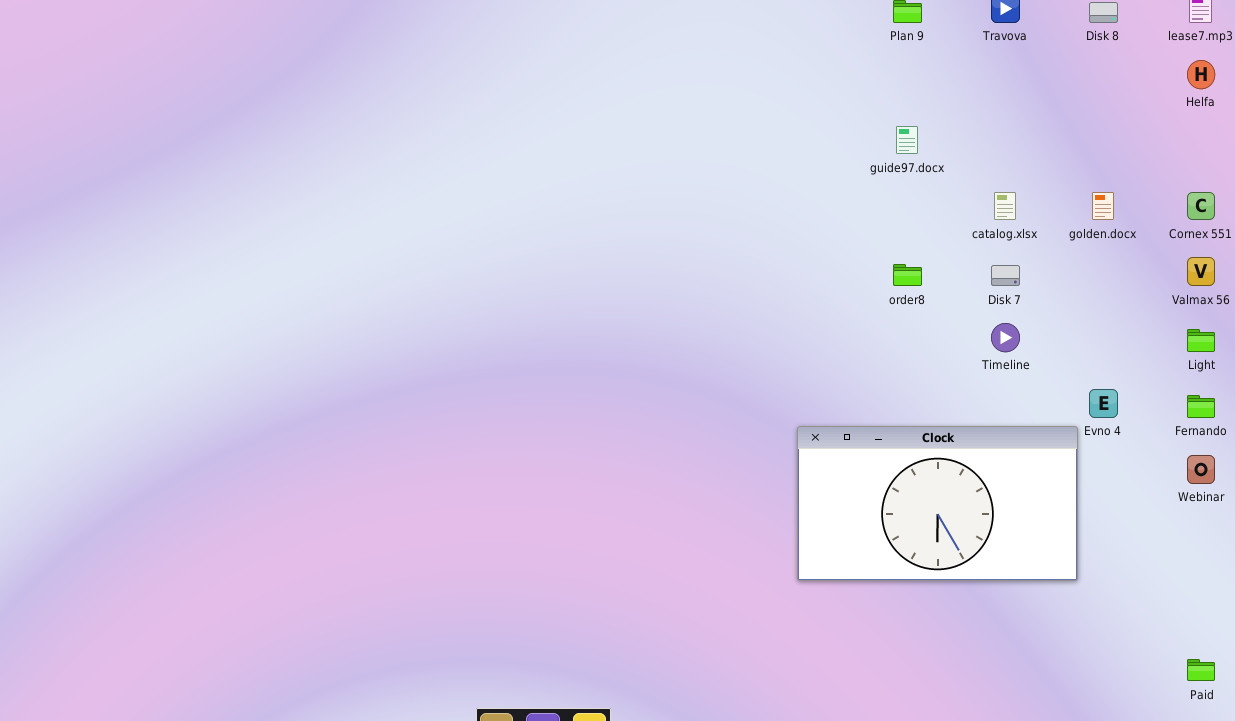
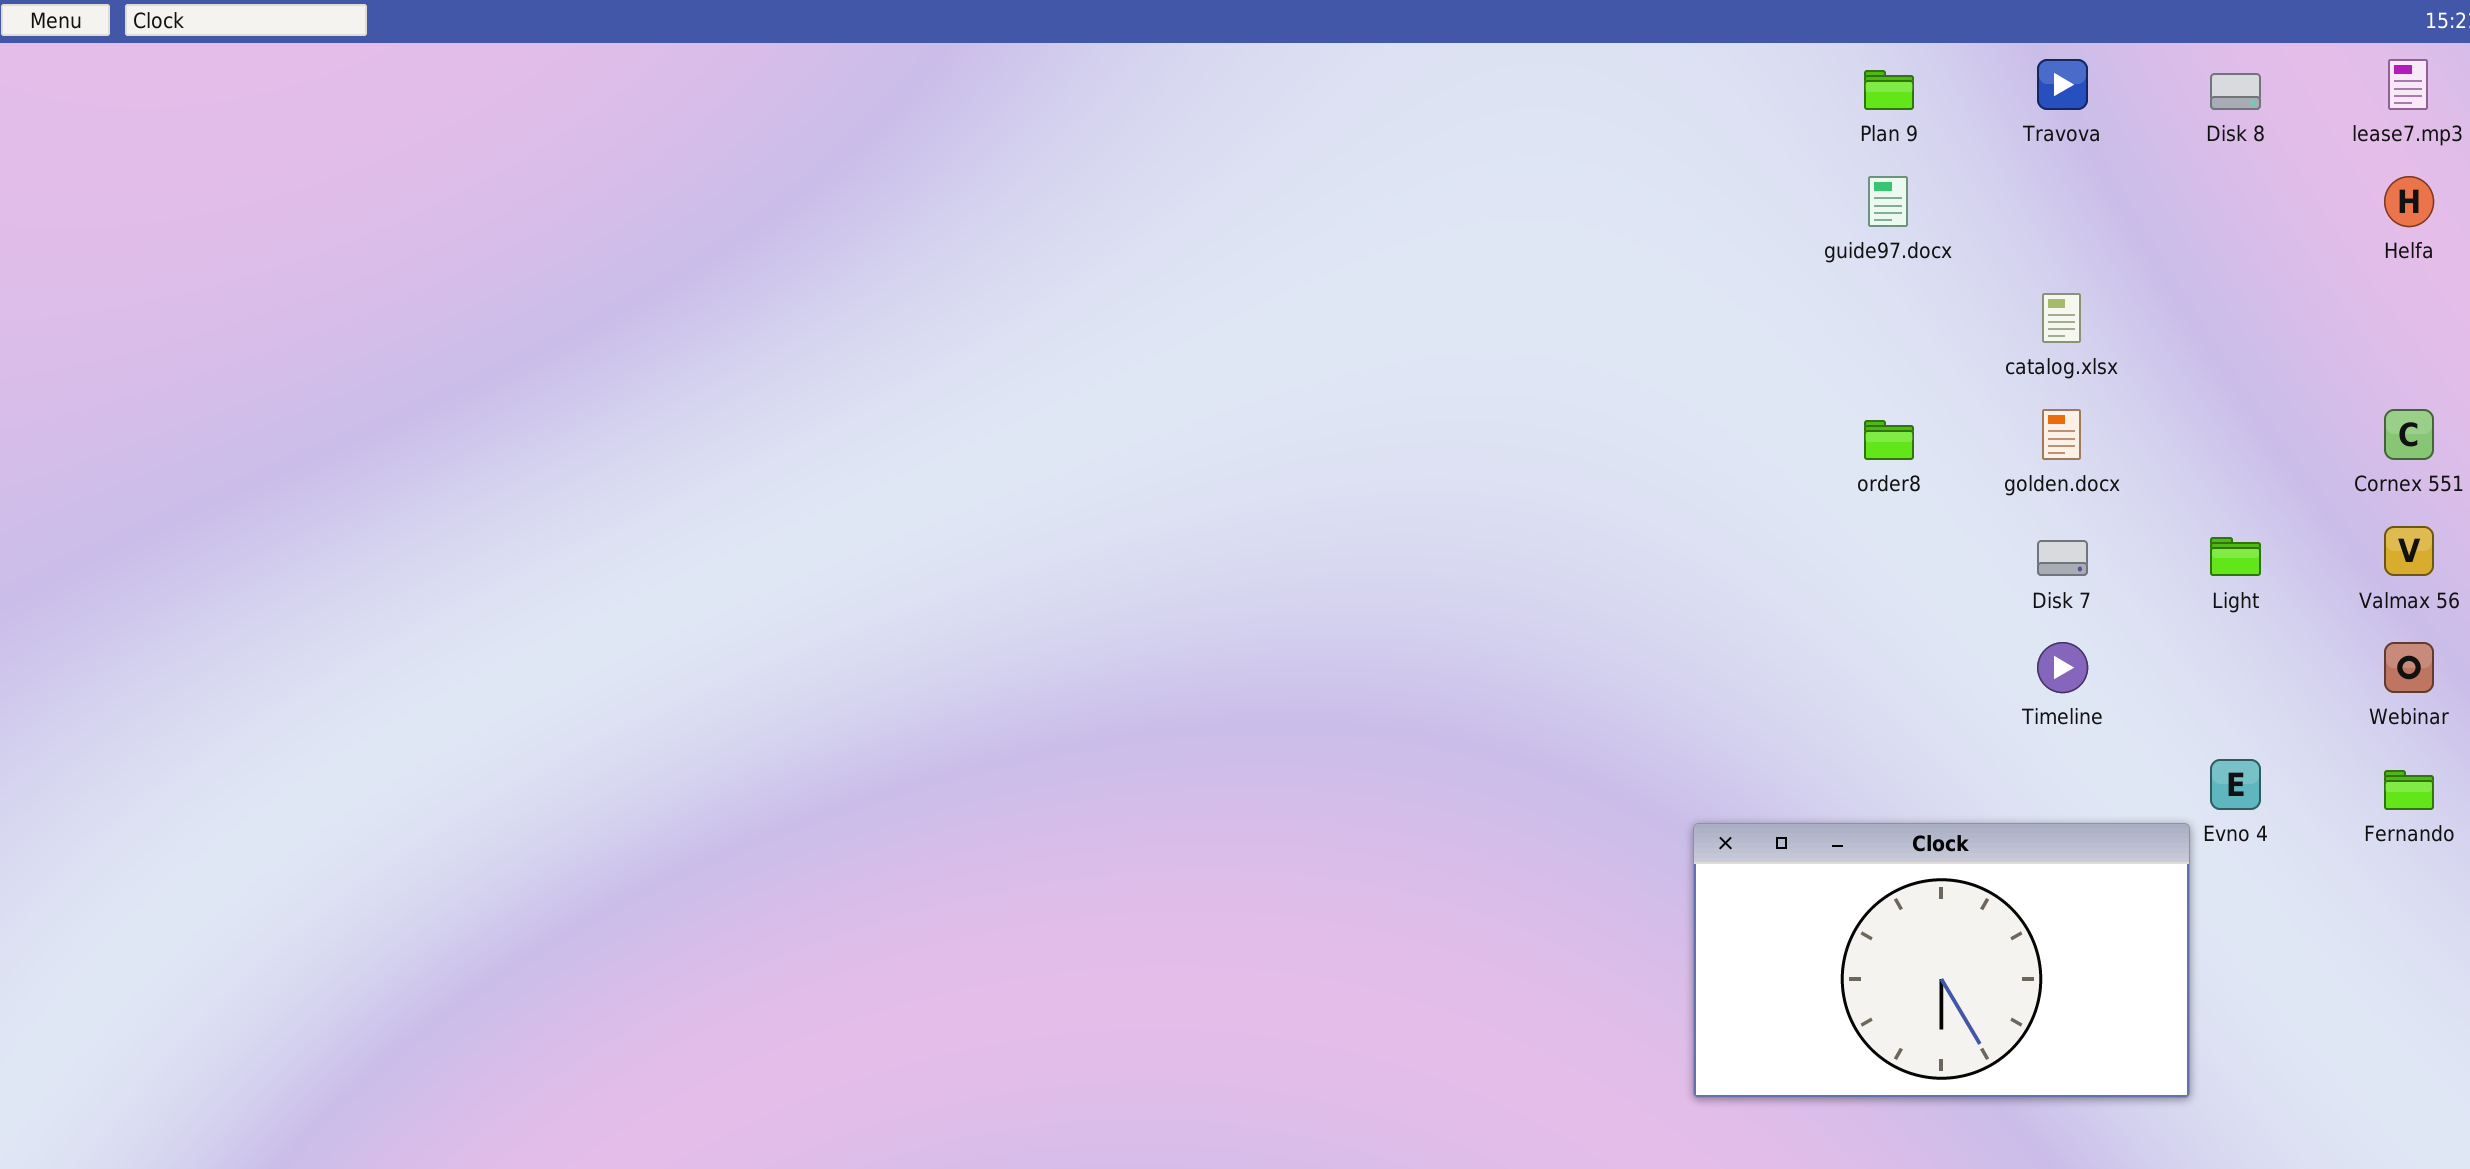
guide97.docx: [896,126,918,154] -> [1868,176,1908,227], moved
catalog.xlsx: [994,192,1016,220] -> [2042,293,2081,343], moved
golden.docx: [1092,192,1114,220] -> [2042,409,2081,460], moved
order8: [893,264,922,286] -> [1864,420,1914,460], moved
Light: [1187,329,1215,352] -> [2210,537,2261,576], moved
Webinar: [1187,455,1215,484] -> [2384,642,2434,693], moved

